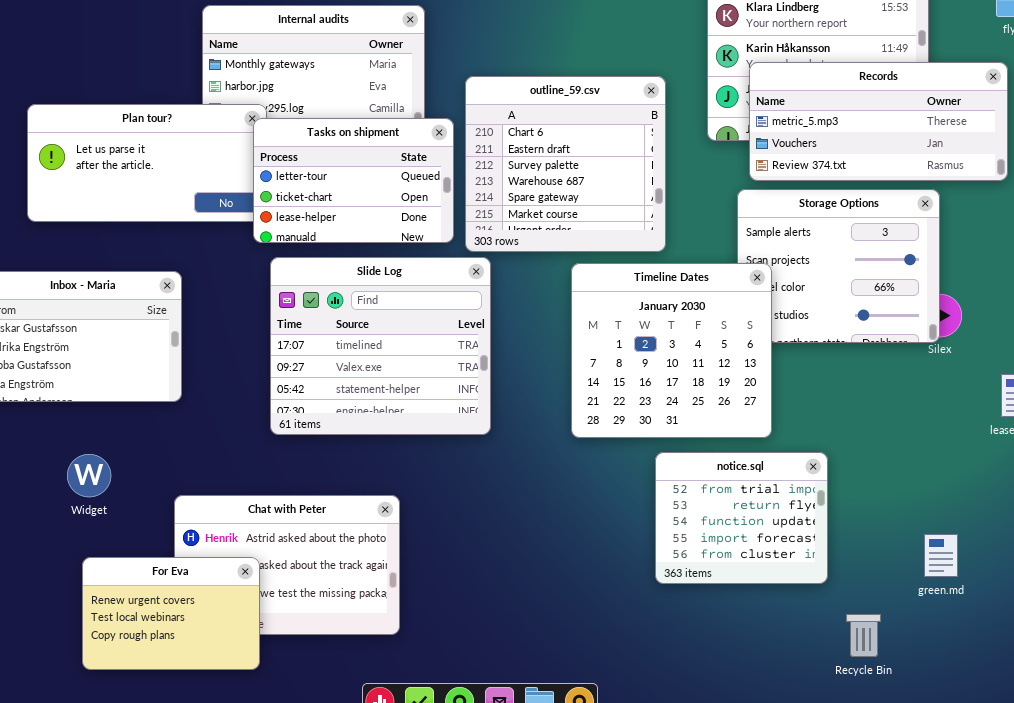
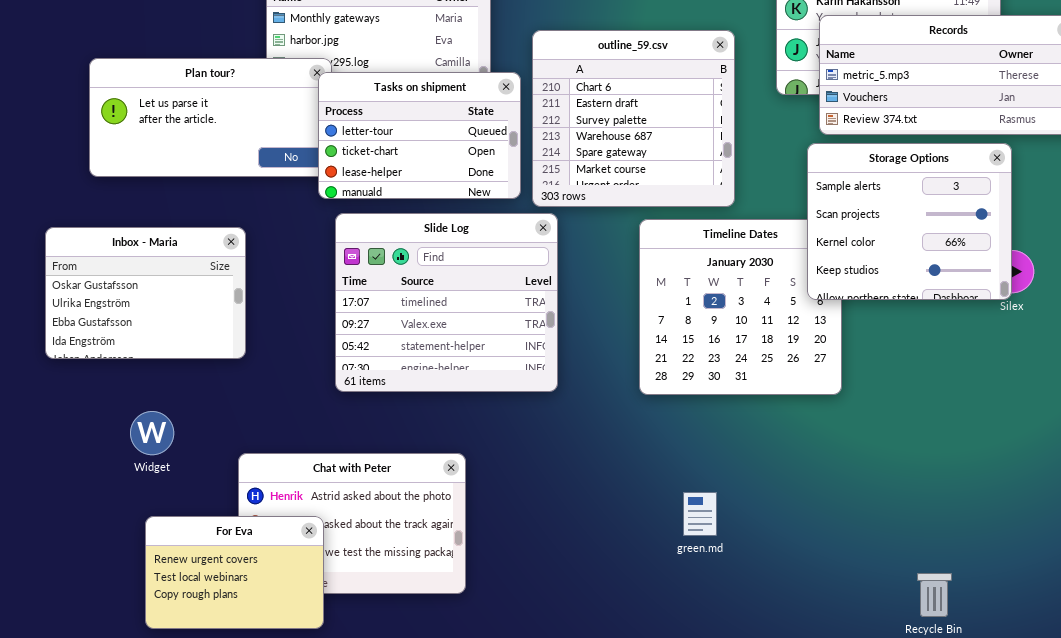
Storage Options: [737,189,940,343] -> [807,143,1012,300], raised
notice.sql: [655,452,828,584] -> none, closed
green.md: [924,534,958,577] -> [683,492,717,536], moved

